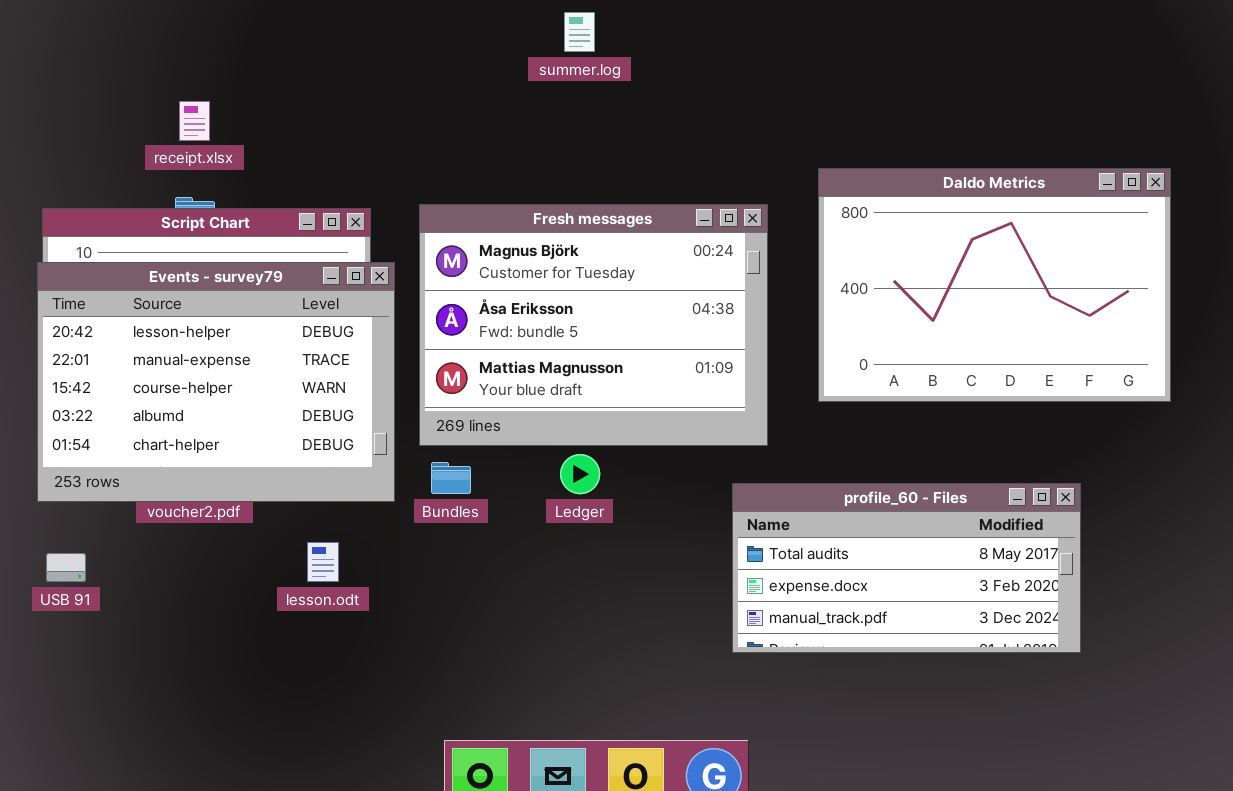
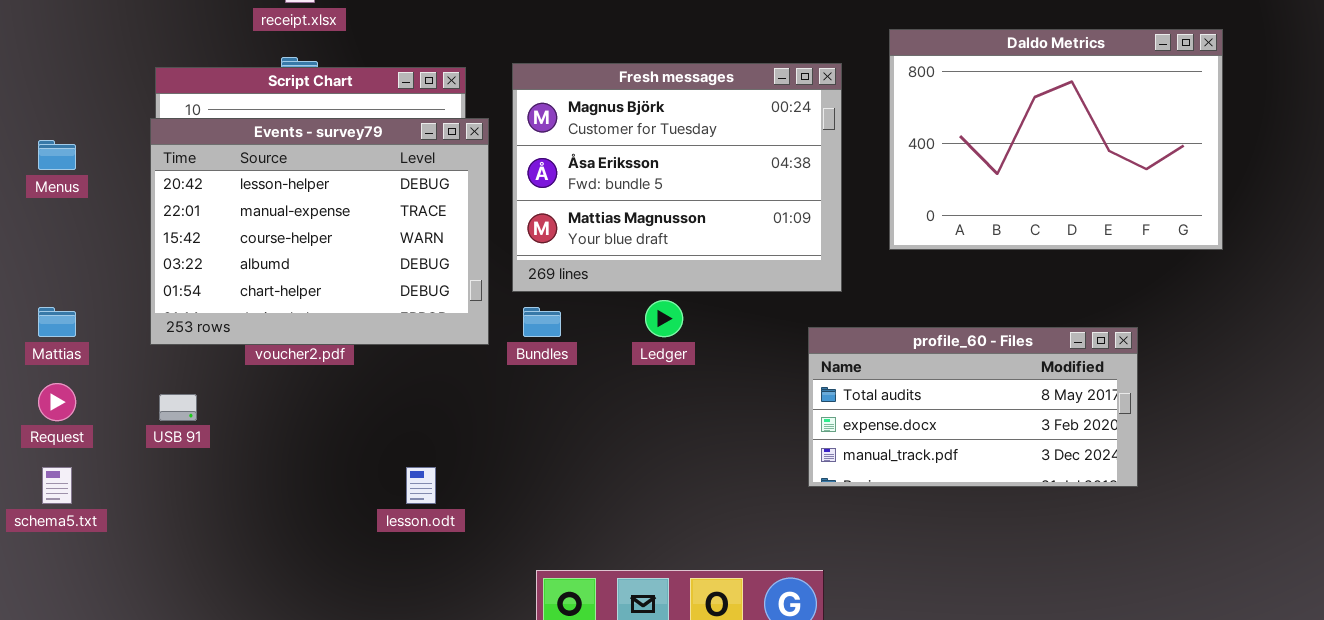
lesson.odt: [307,542,339,582] -> [406,467,436,504], moved

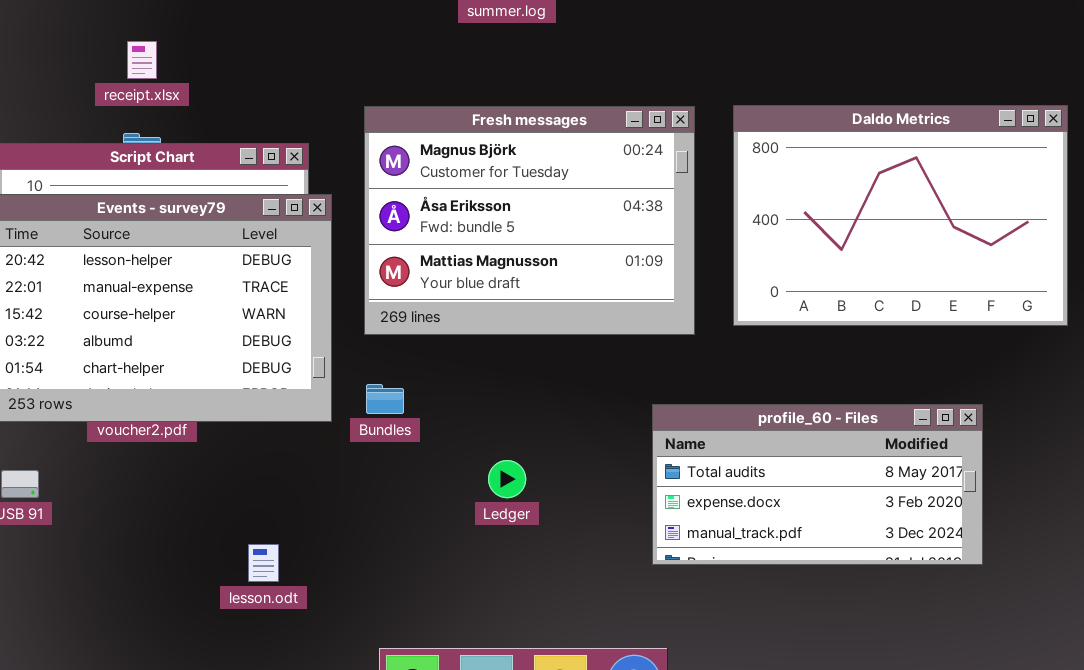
Fresh messages: [512,63,842,292] -> [364,106,695,335], moved
Ledger: [645,300,683,337] -> [488,460,526,498], moved

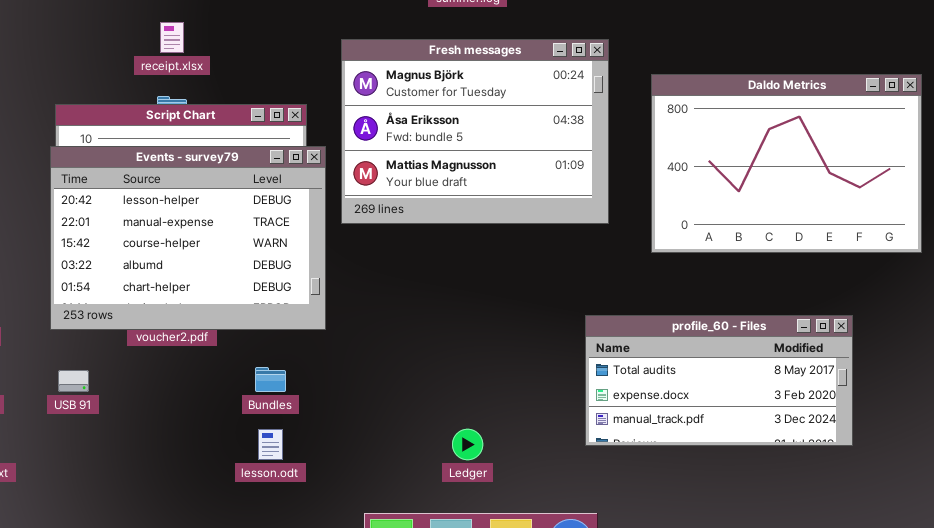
Fresh messages: [364,106,695,335] -> [341,39,609,224], moved
Bundles: [366,384,404,414] -> [255,367,286,392], moved
Ledger: [488,460,526,498] -> [452,429,483,460], moved

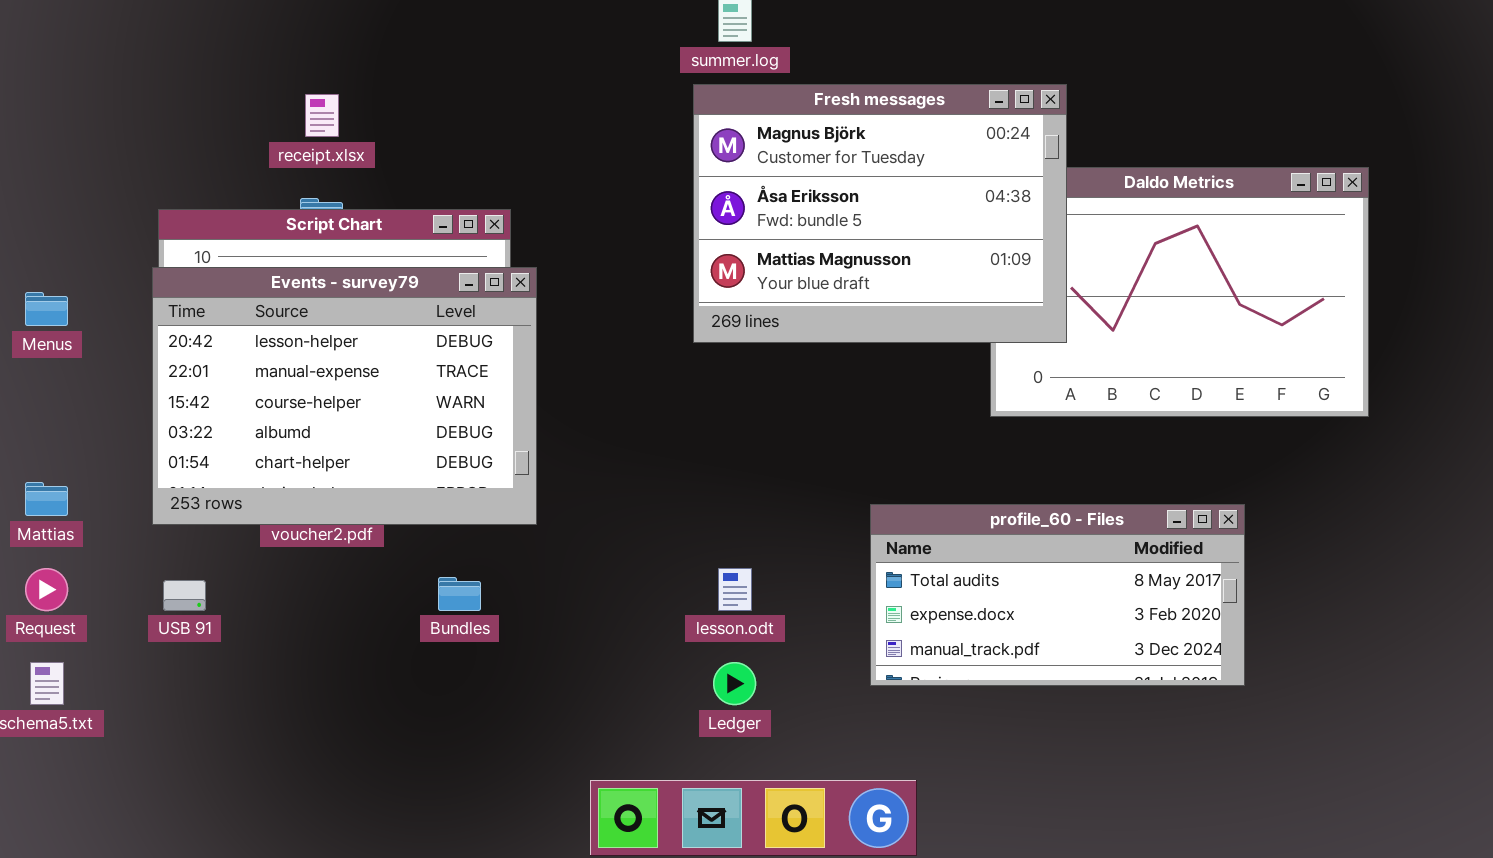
Fresh messages: [341,39,609,224] -> [693,84,1067,343], moved
profile_60 - Files: [585,315,853,446] -> [870,504,1245,686], moved
lesson.odt: [258,429,283,460] -> [718,568,752,611], moved

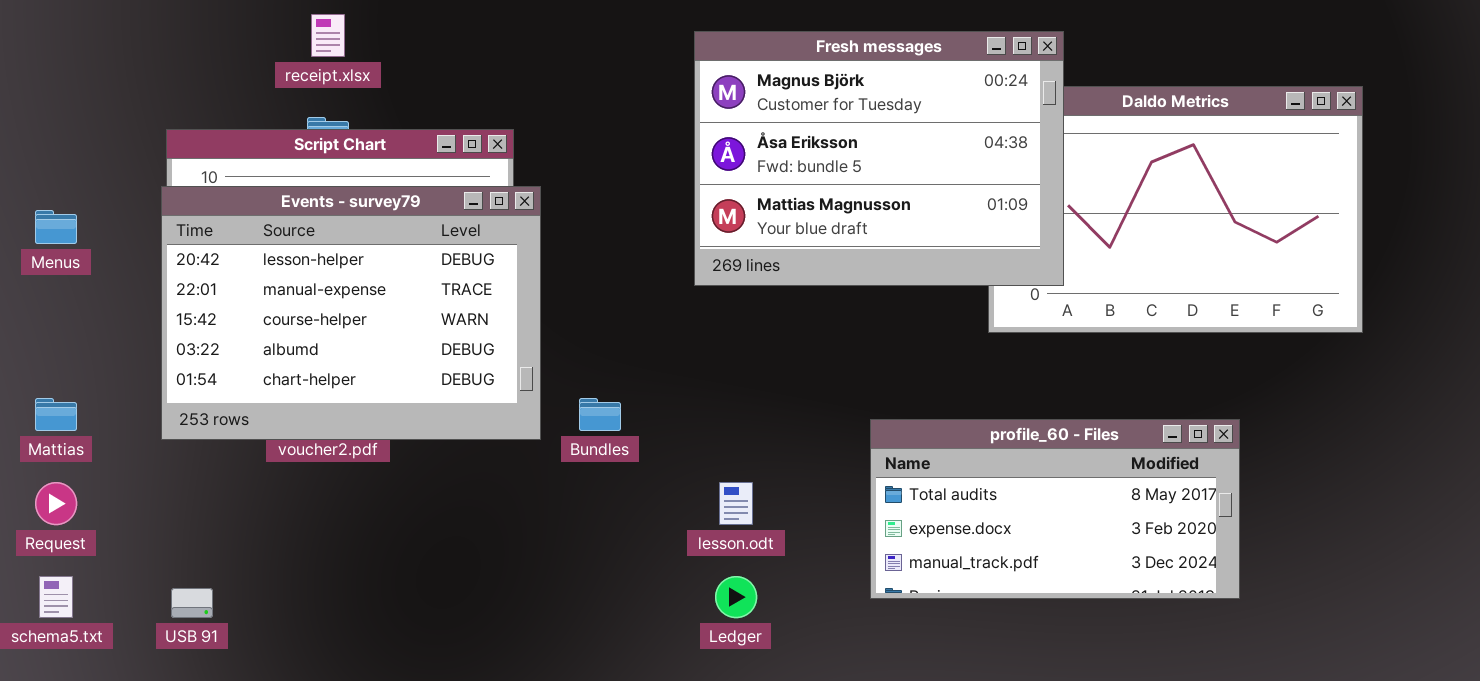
Fresh messages: [693,84,1067,343] -> [694,31,1064,286], moved
Bundles: [438,577,481,611] -> [579,398,621,431], moved
USB 91: [163,580,206,611] -> [171,588,213,618], moved

